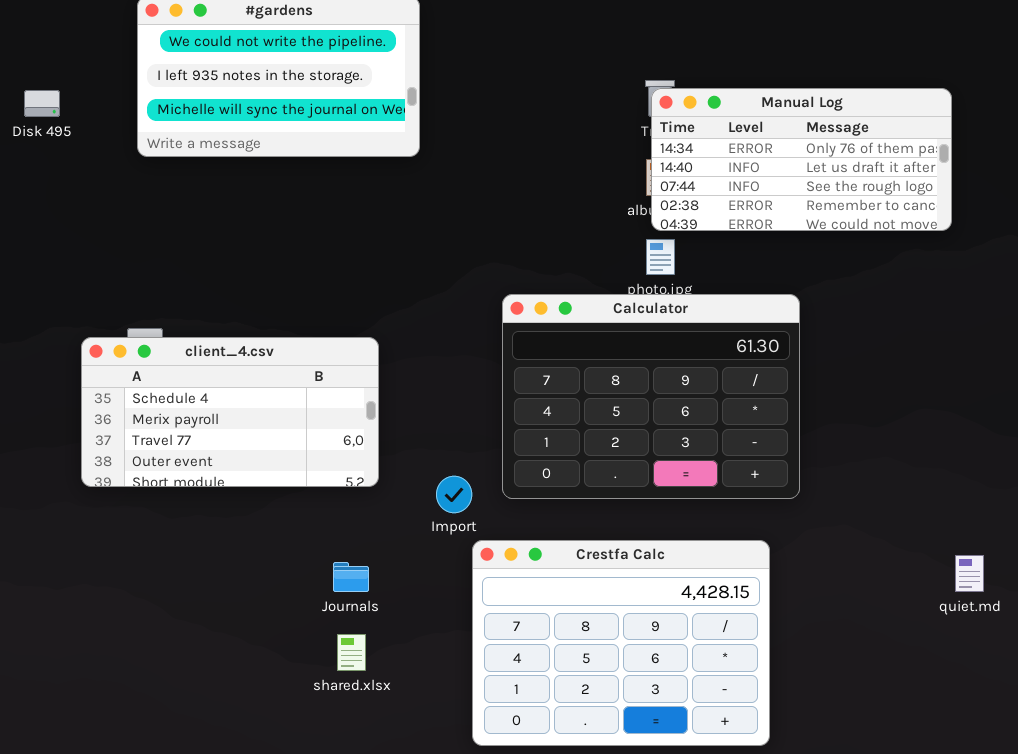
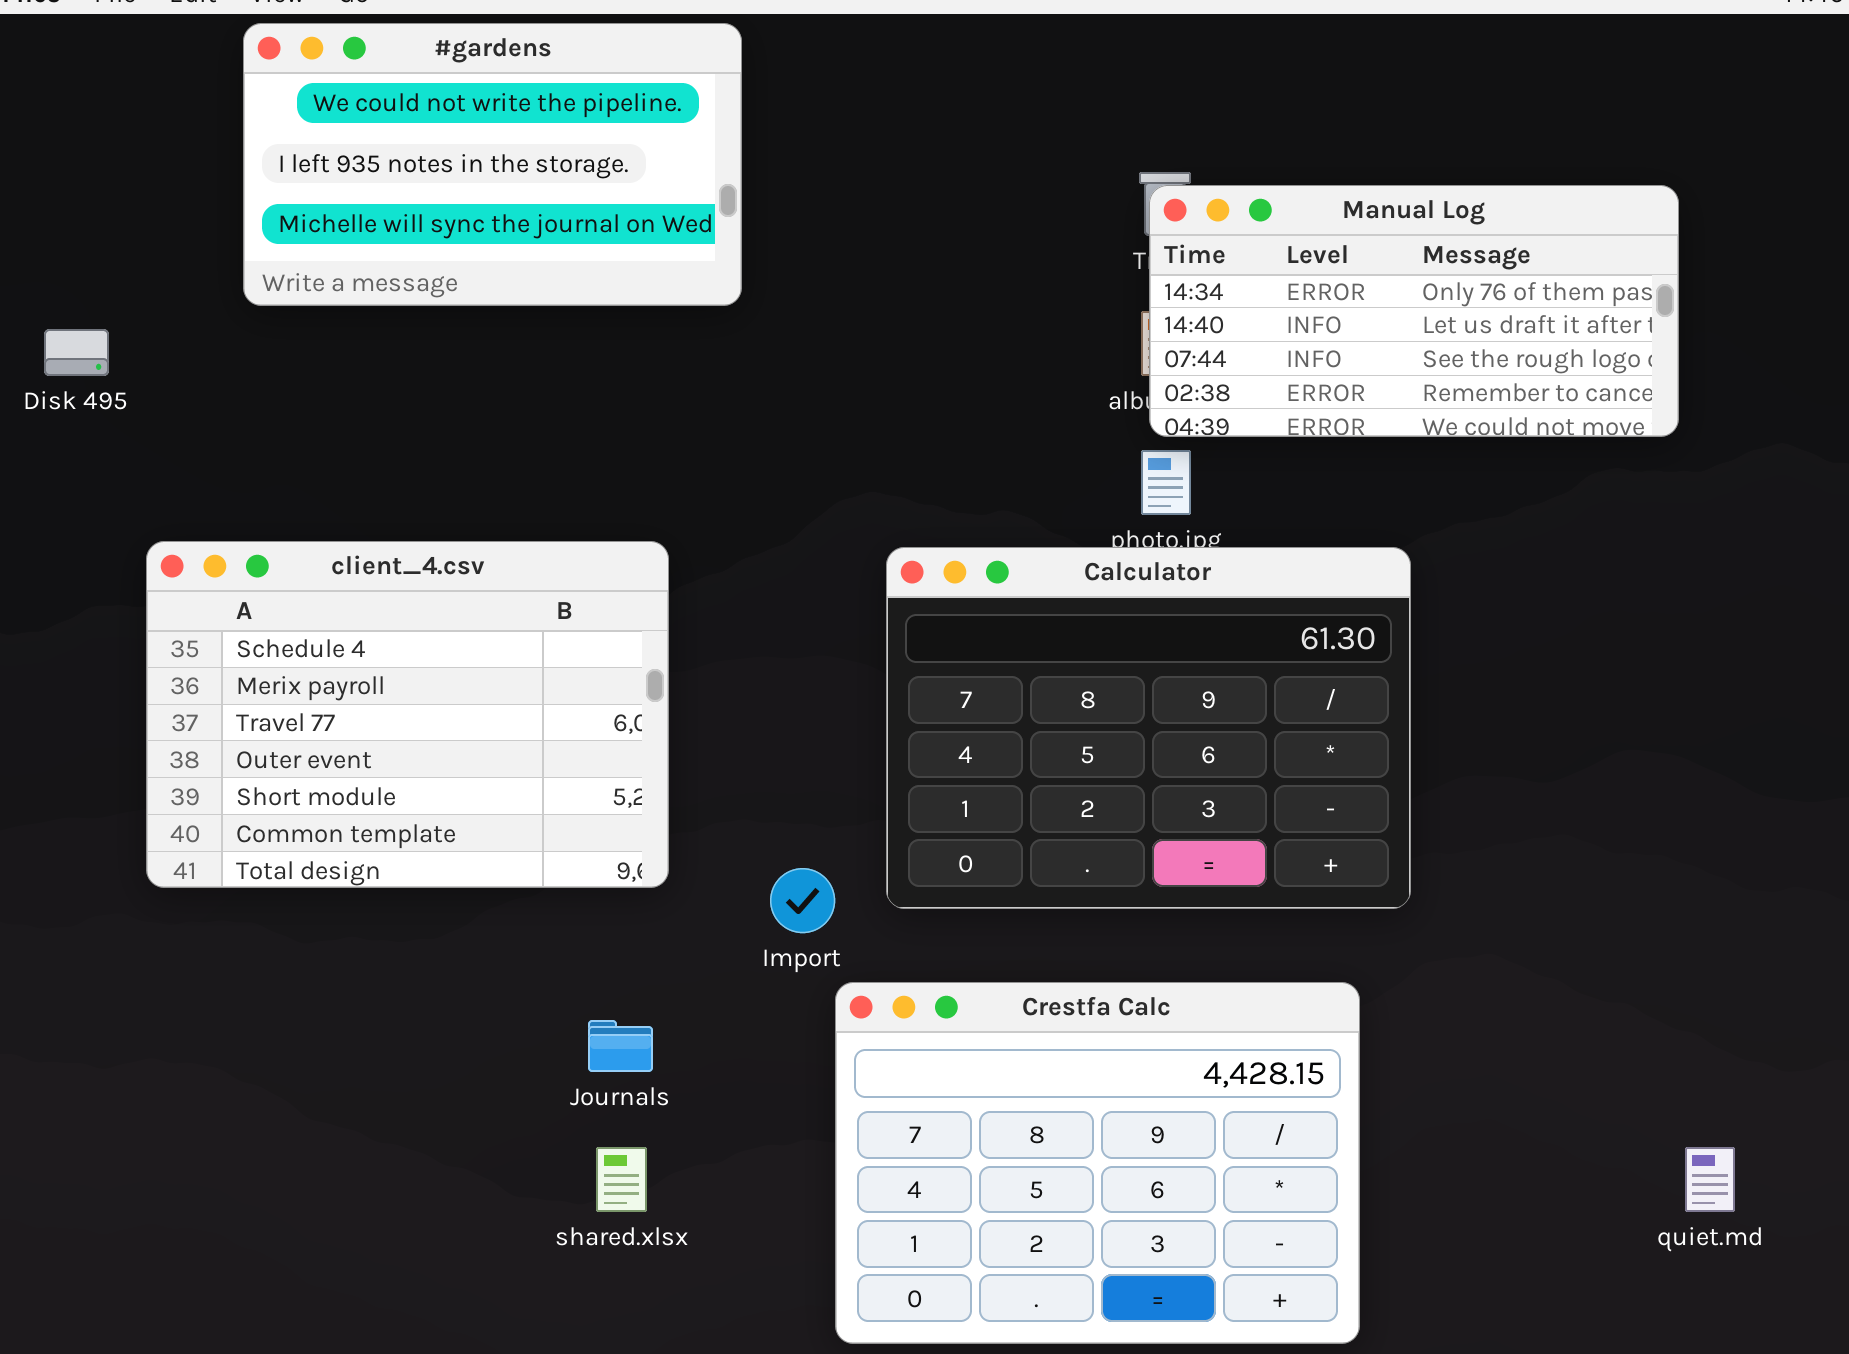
Disk 495: [24,90,60,117] -> [44,329,109,376], moved
client_4.csv: [81,337,379,487] -> [146,541,669,888], resized
quiet.md: [955,555,984,592] -> [1685,1147,1735,1212], moved

